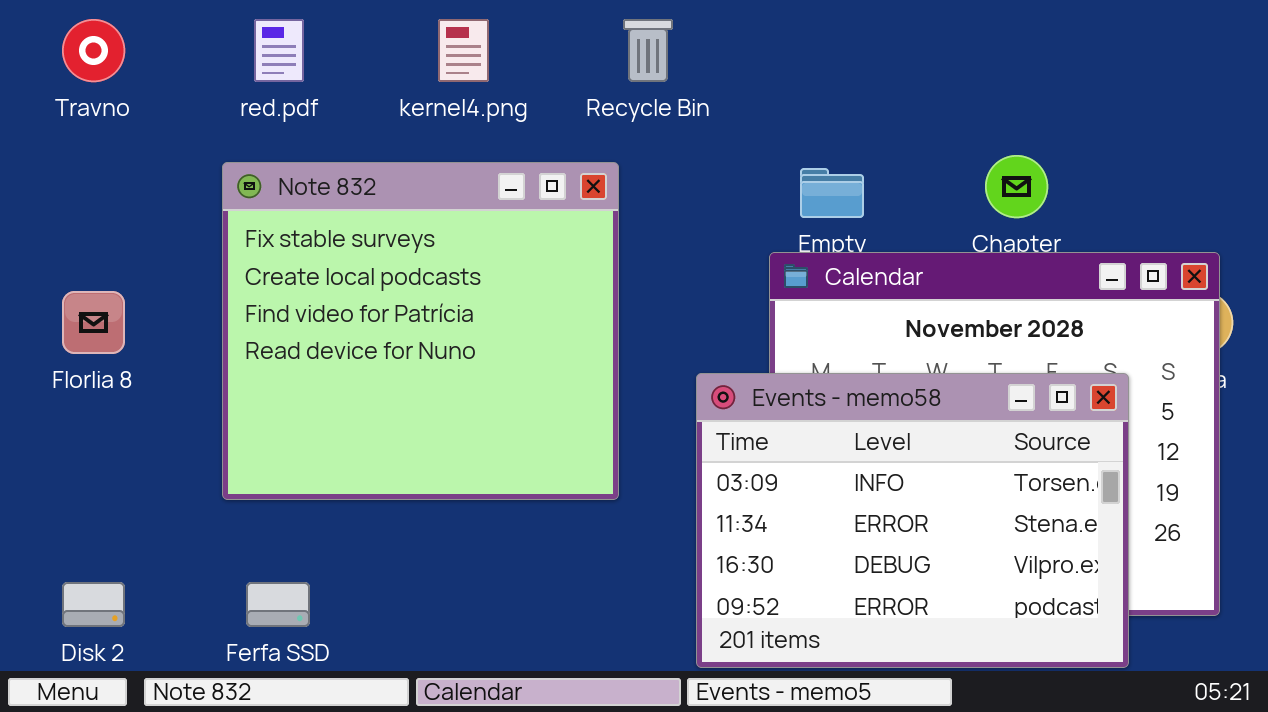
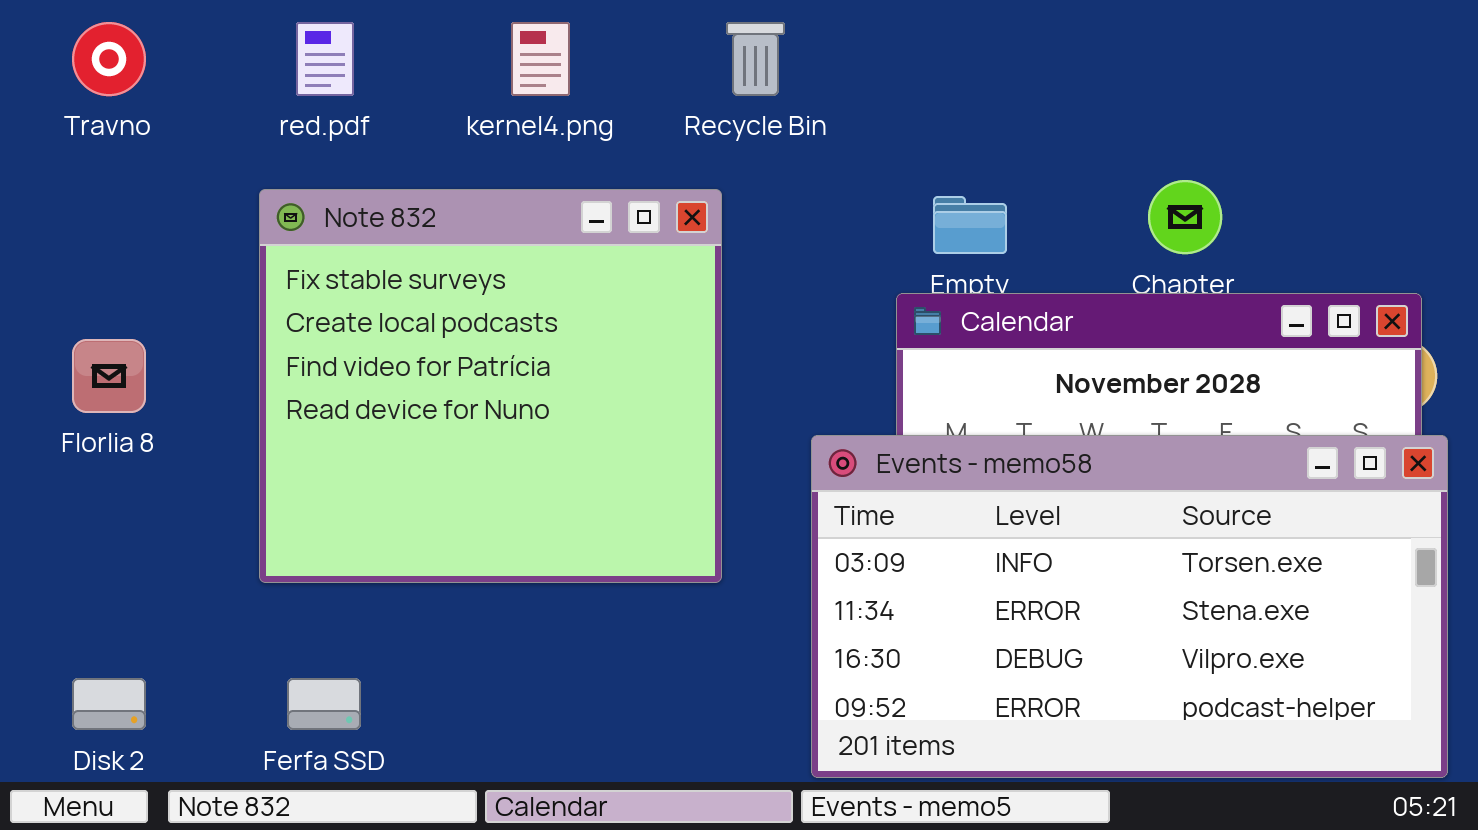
Events - memo58: [696,373,1129,668] -> [811,435,1448,778], resized

